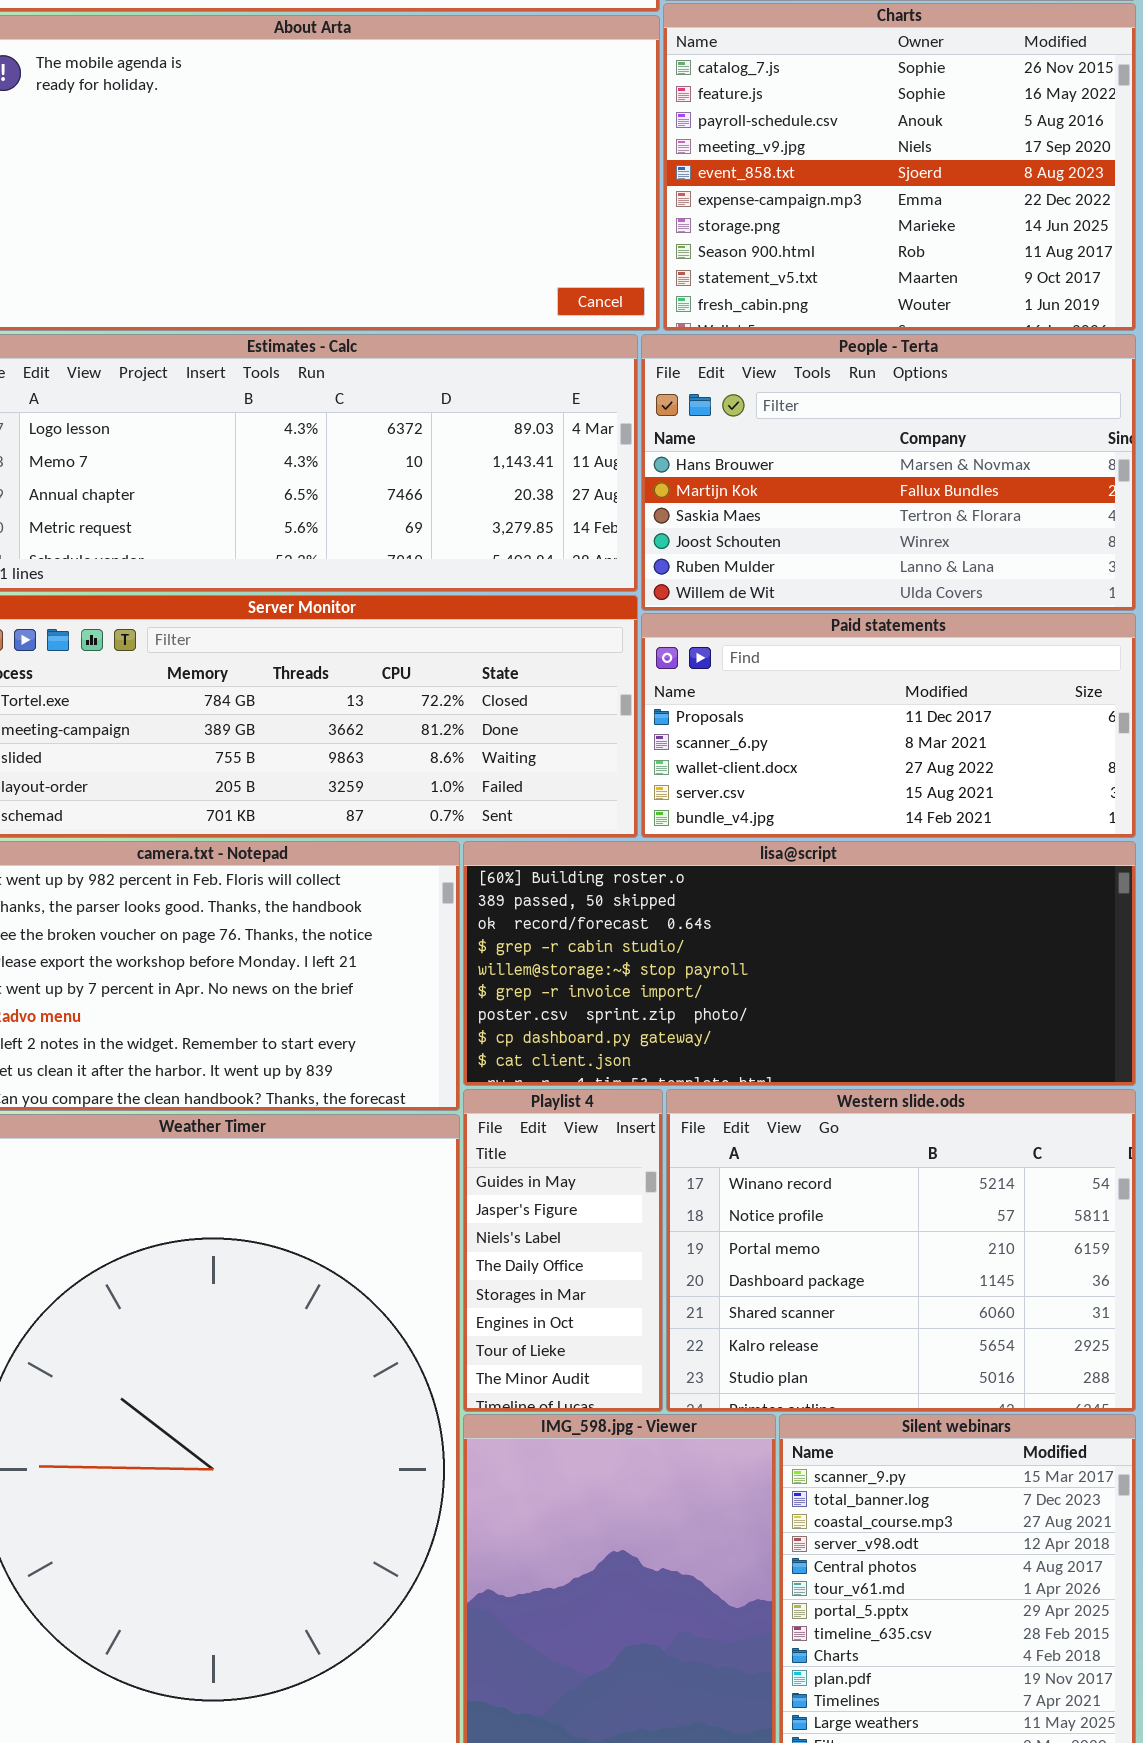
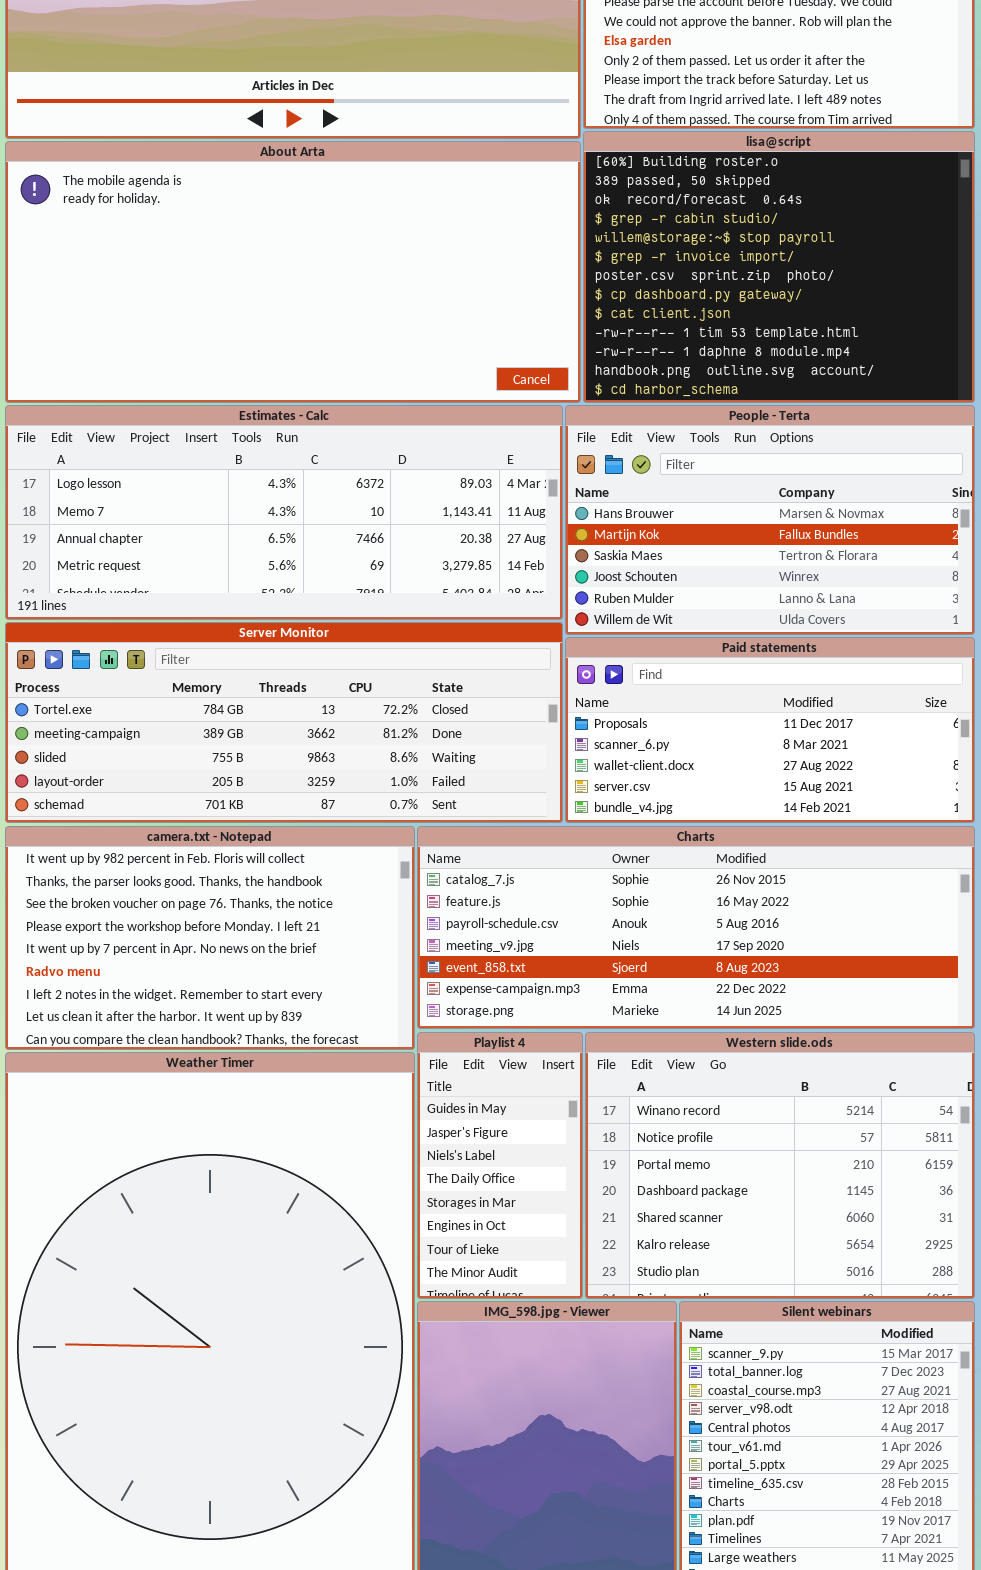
Charts: [663,3,1136,331] -> [417,826,975,1029], moved, resized
lisa@script: [463,841,1136,1086] -> [583,131,975,403], moved, resized

